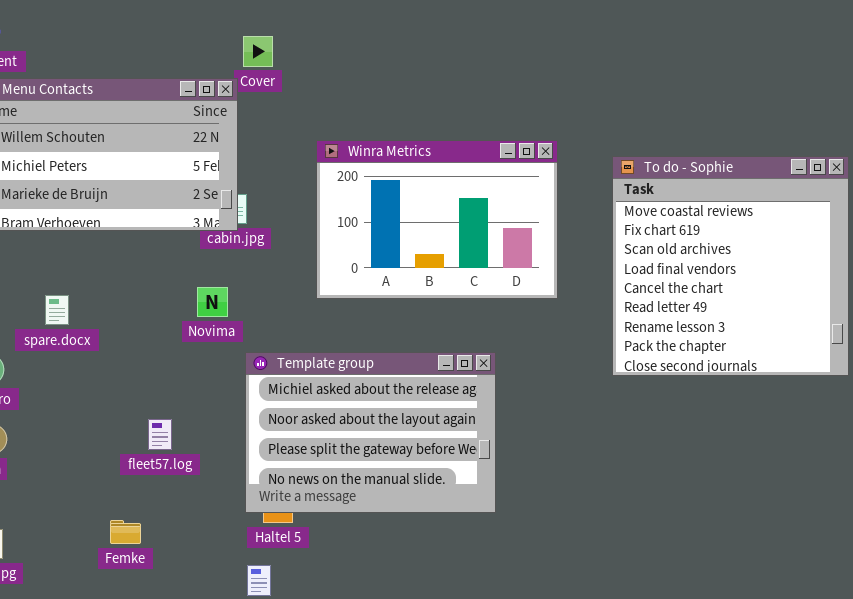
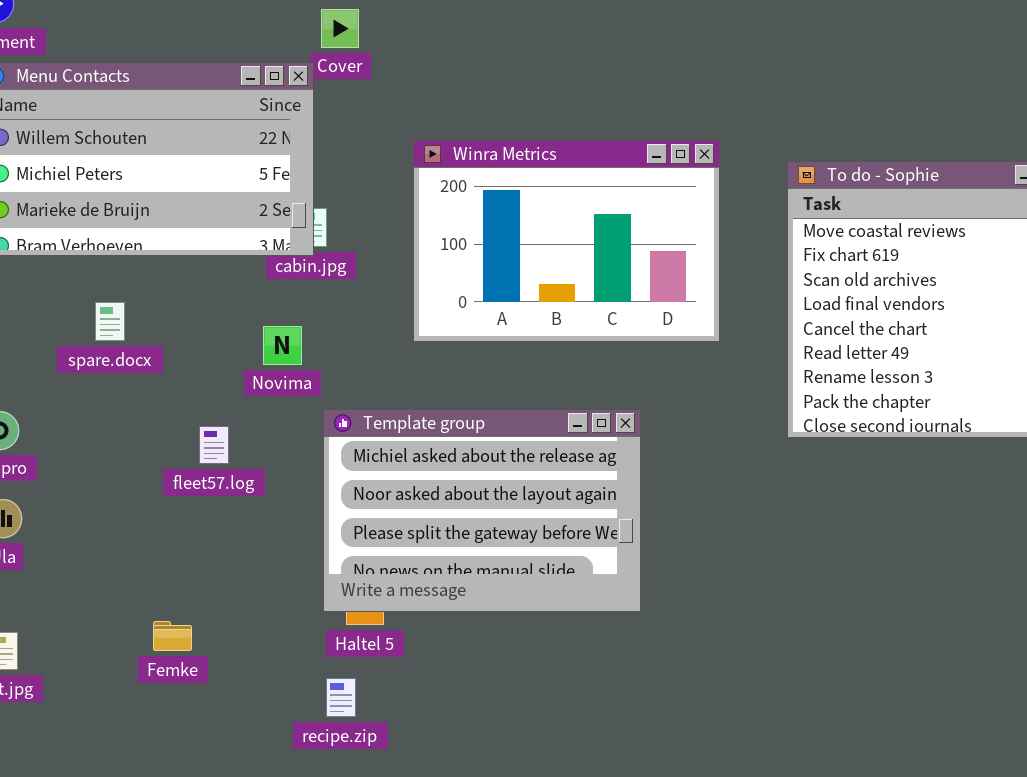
spare.docx: [45,295,69,325] -> [95,302,125,341], moved
fleet57.log: [148,419,172,450] -> [199,426,229,464], moved

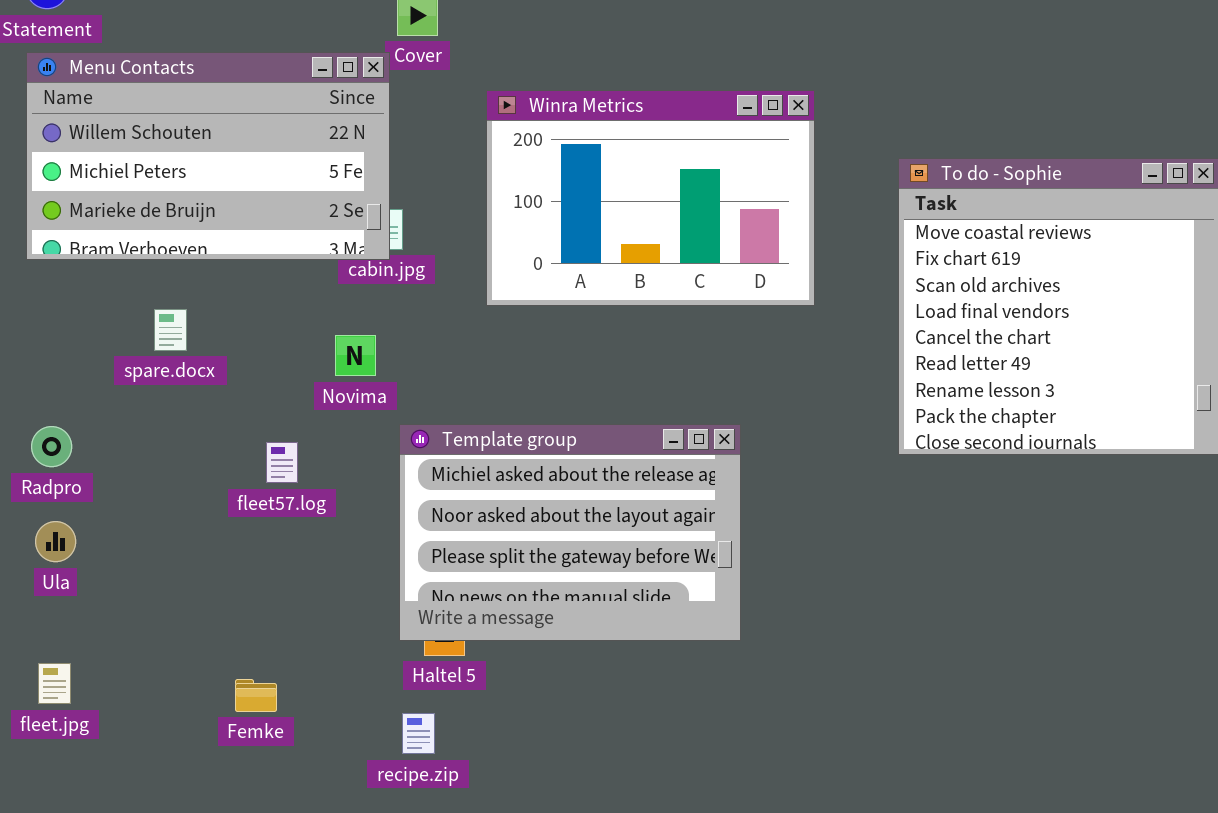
Winra Metrics: [413,140,720,342] -> [486,90,815,306], moved
Femke: [153,621,192,651] -> [235,679,277,712], moved

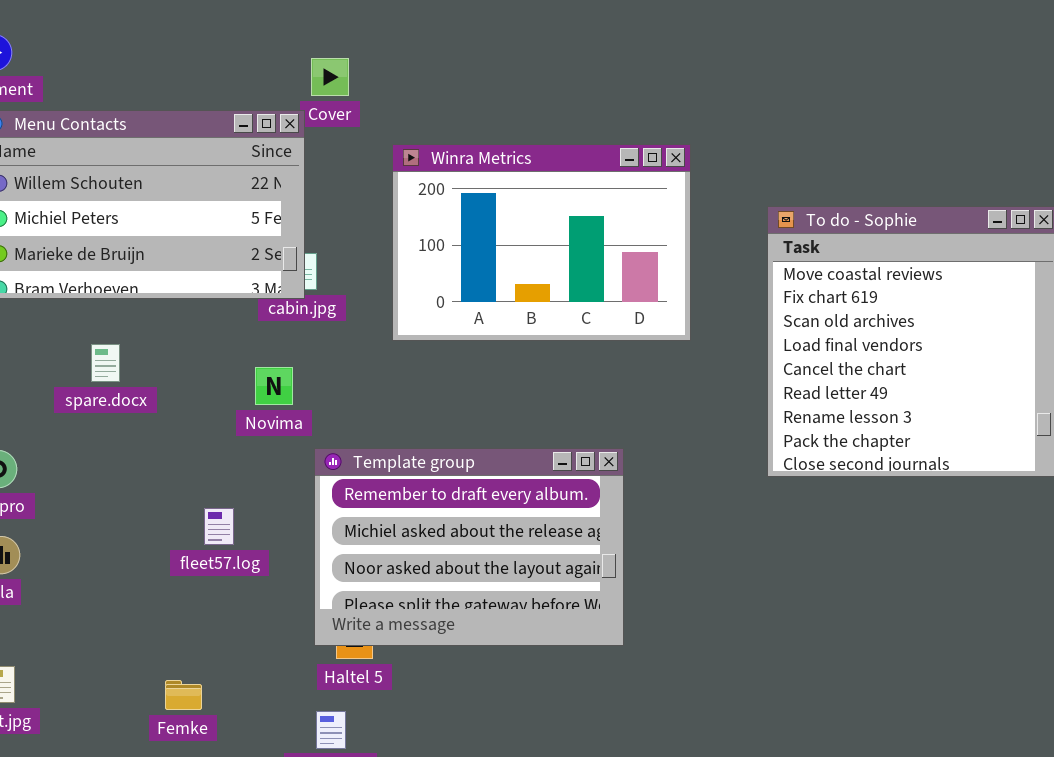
Template group: [399,424,741,641] -> [314,448,624,646], scrolled up 1 row
fleet57.log: [266,442,298,483] -> [204,508,234,545], moved

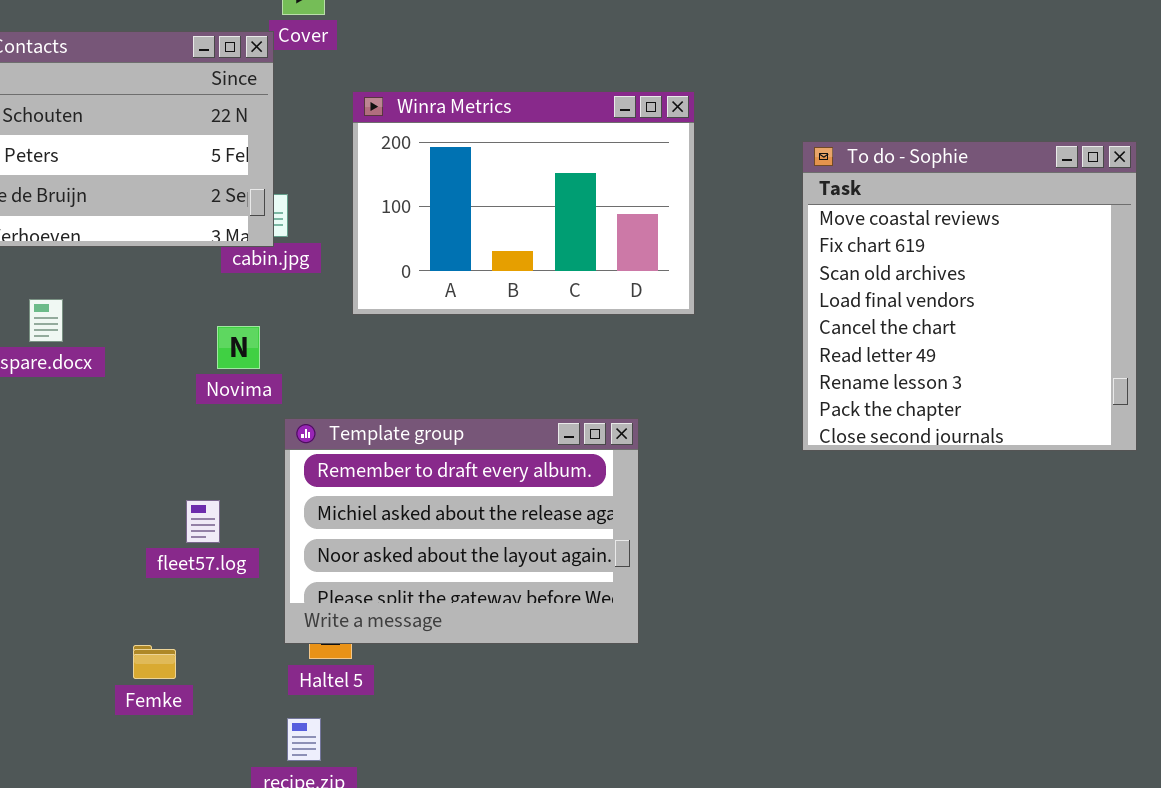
Winra Metrics: [392,144,691,341] -> [352,91,695,315], moved
fleet57.log: [204,508,234,545] -> [186,500,220,543], moved
Femke: [165,680,202,710] -> [133,645,176,679], moved

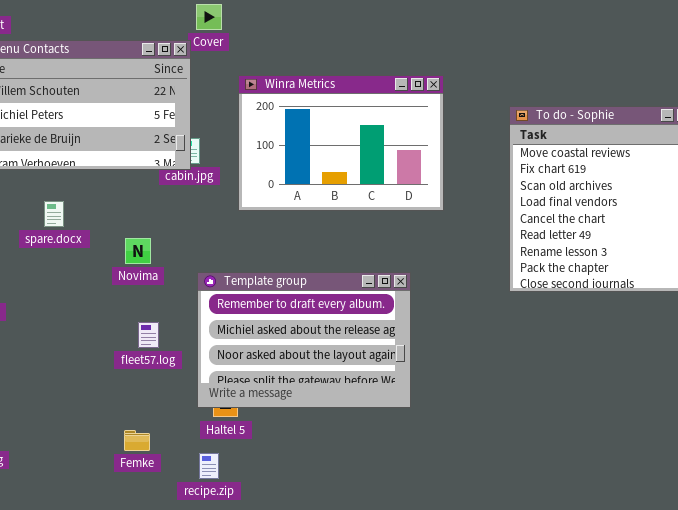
Novima: [217,326,260,369] -> [125,238,151,264], moved
Femke: [133,645,176,679] -> [124,430,150,451], moved

